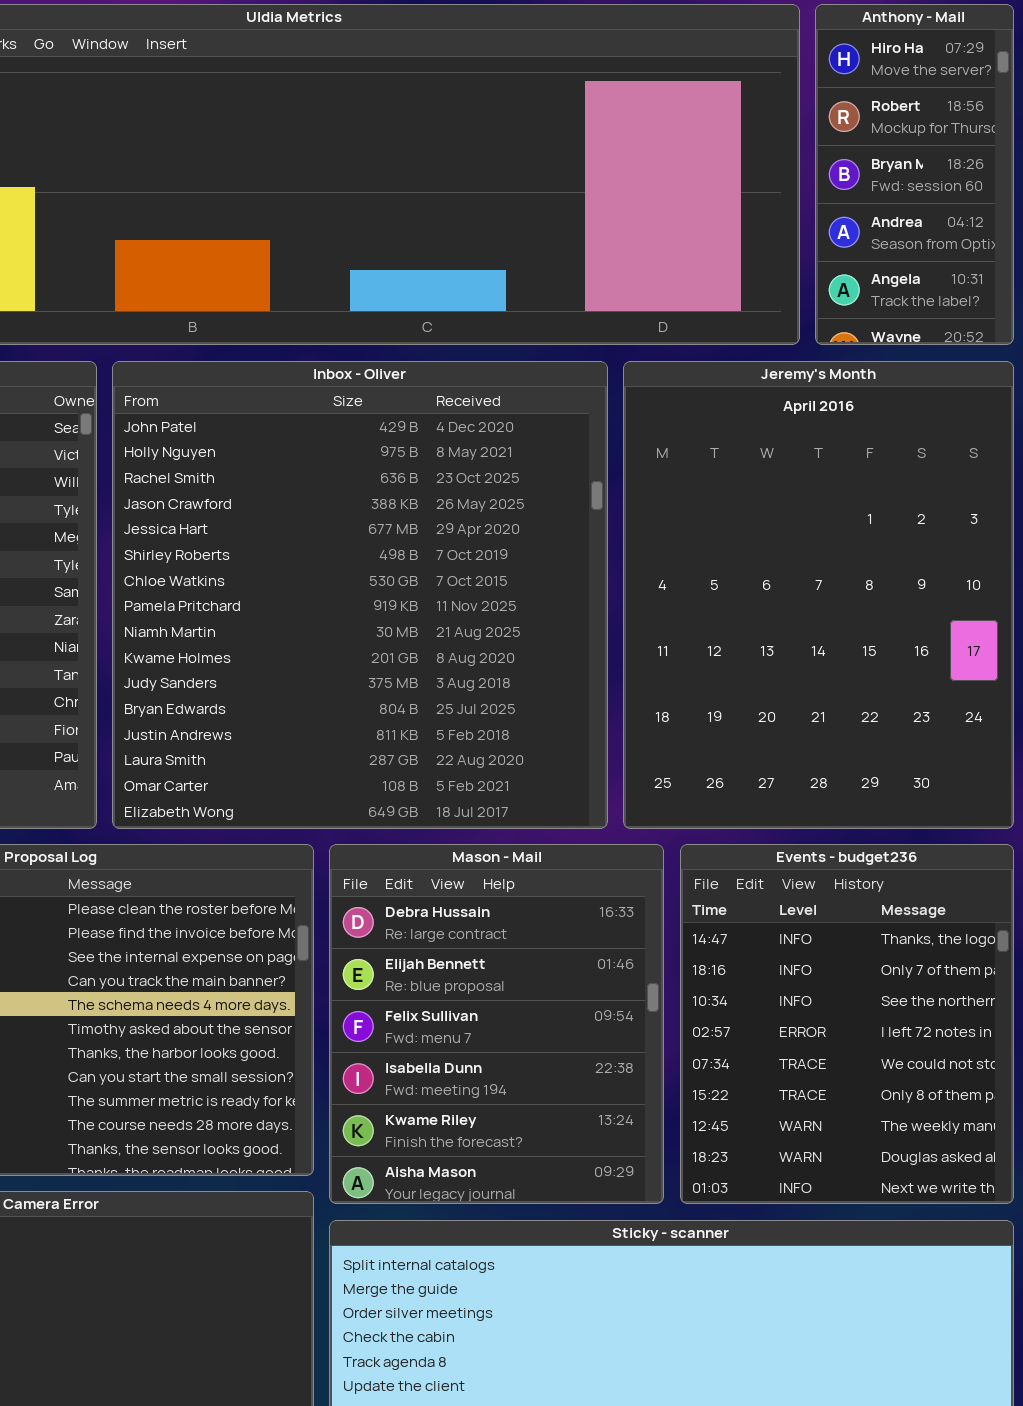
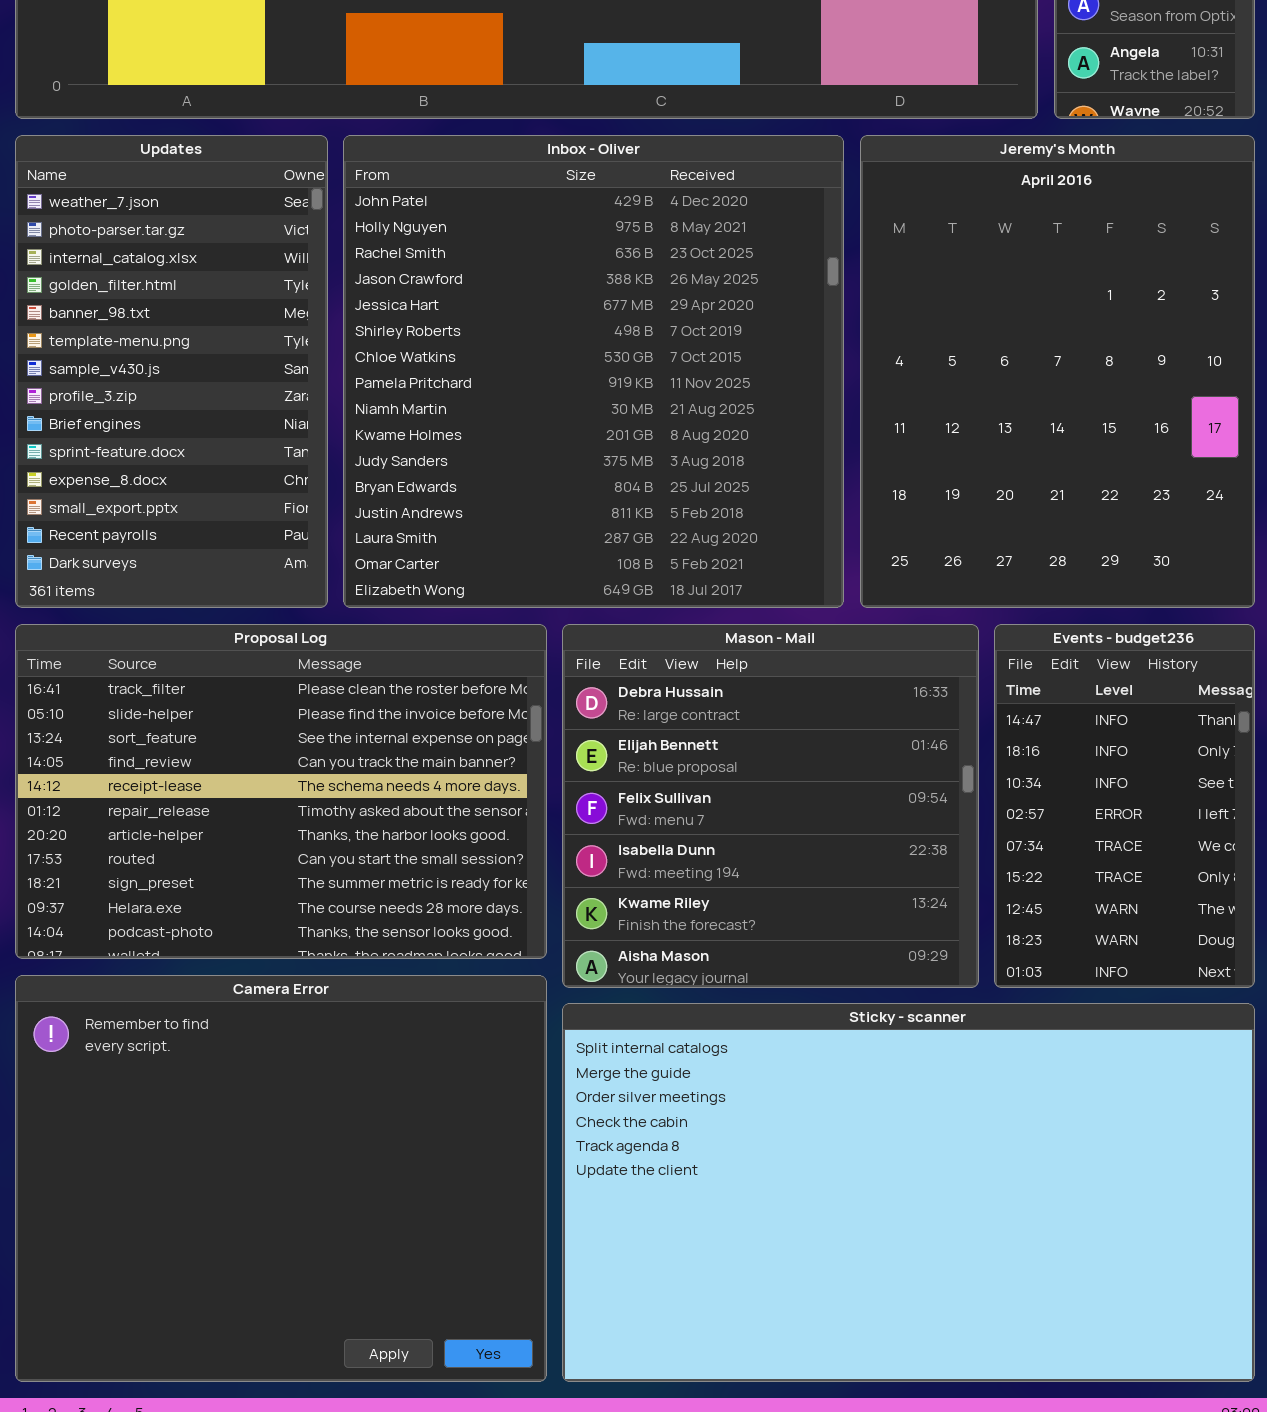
Mason - Mail: [329,844,664,1204] -> [562,624,979,988], resized
Events - budget236: [680,844,1014,1204] -> [994,624,1255,988], resized

